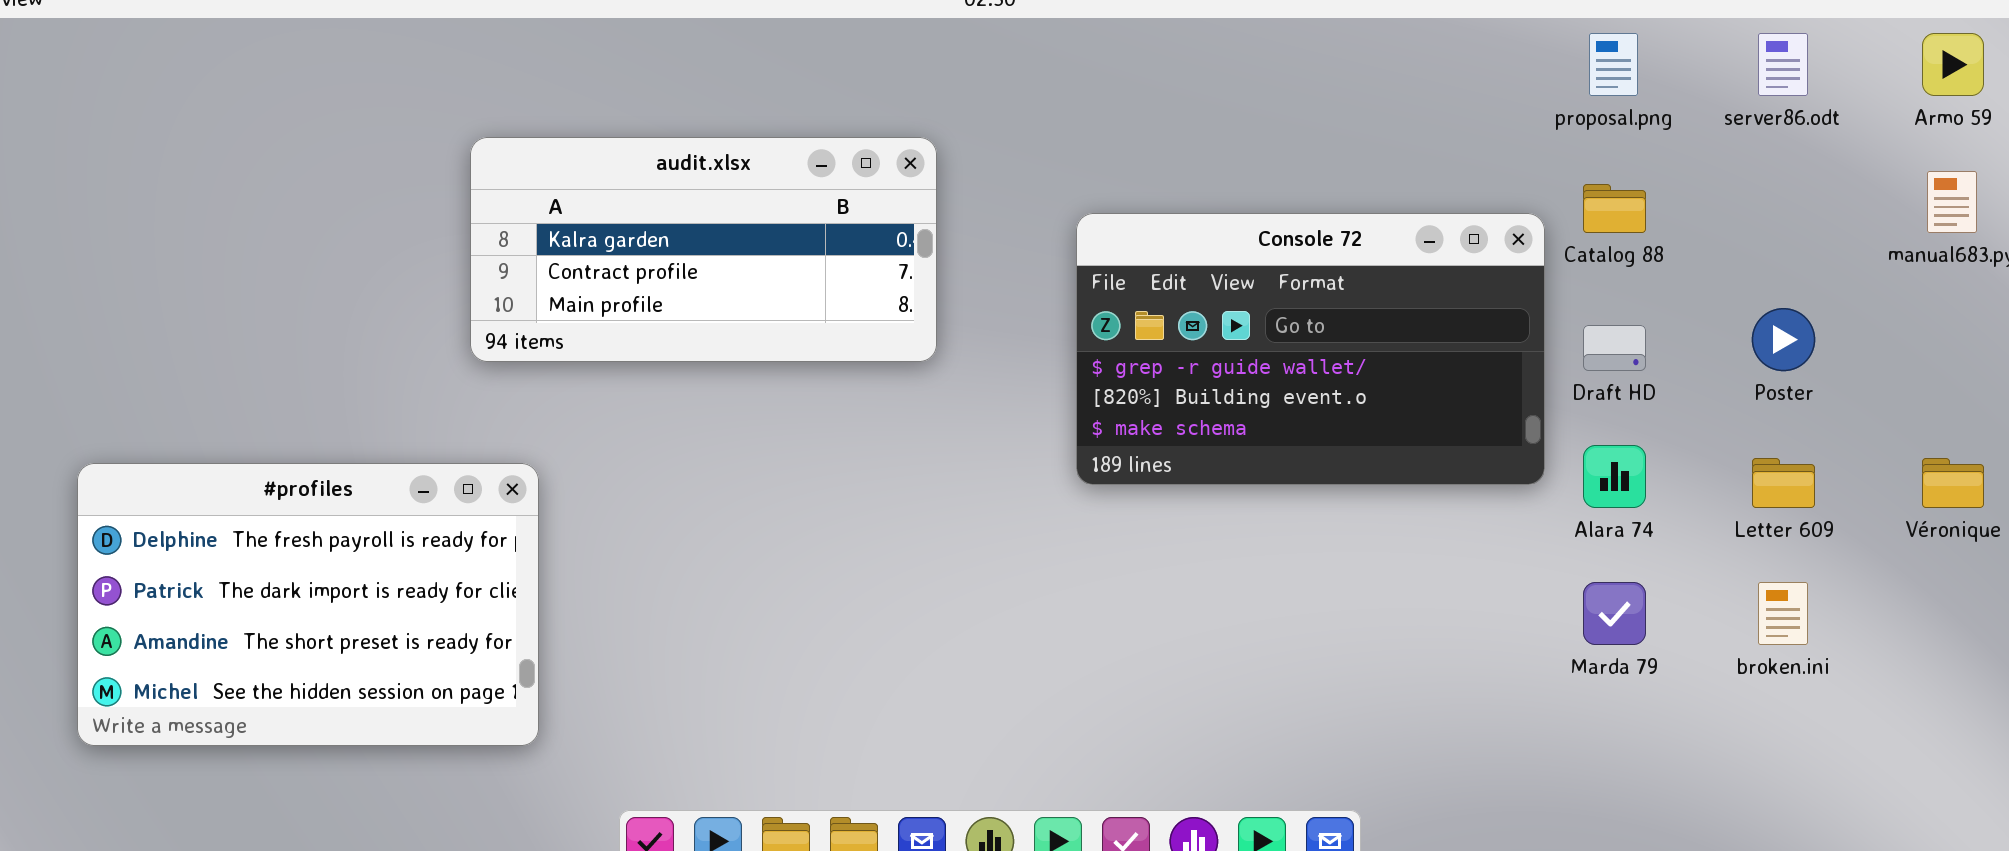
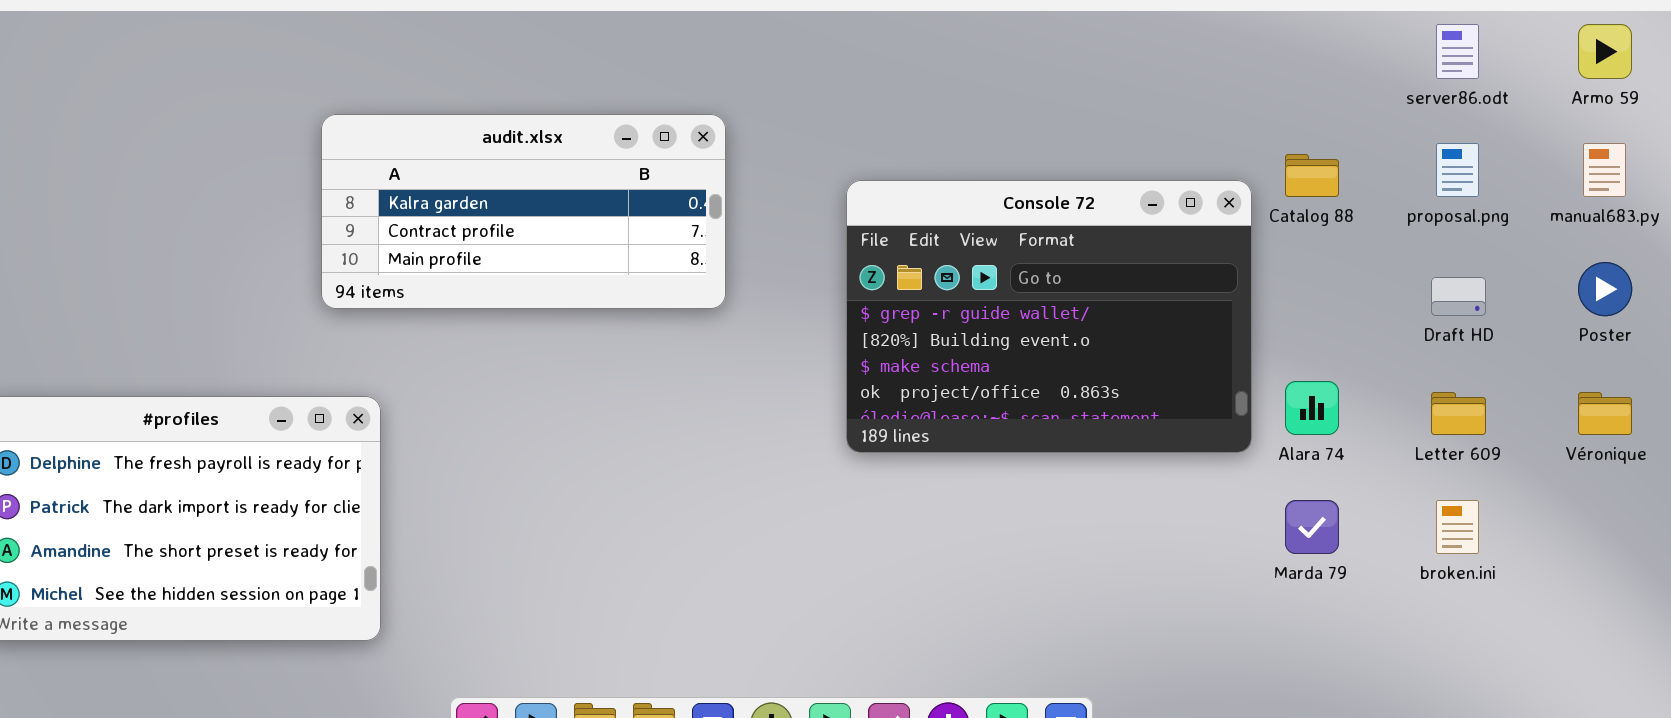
proposal.png: [1589,33,1638,96] -> [1436,143,1479,197], moved
Console 72: [1076,213,1545,485] -> [846,180,1252,453], resized
Poster: [1752,308,1815,371] -> [1578,262,1632,316], moved
Draft HD: [1583,325,1646,371] -> [1431,277,1486,316], moved

